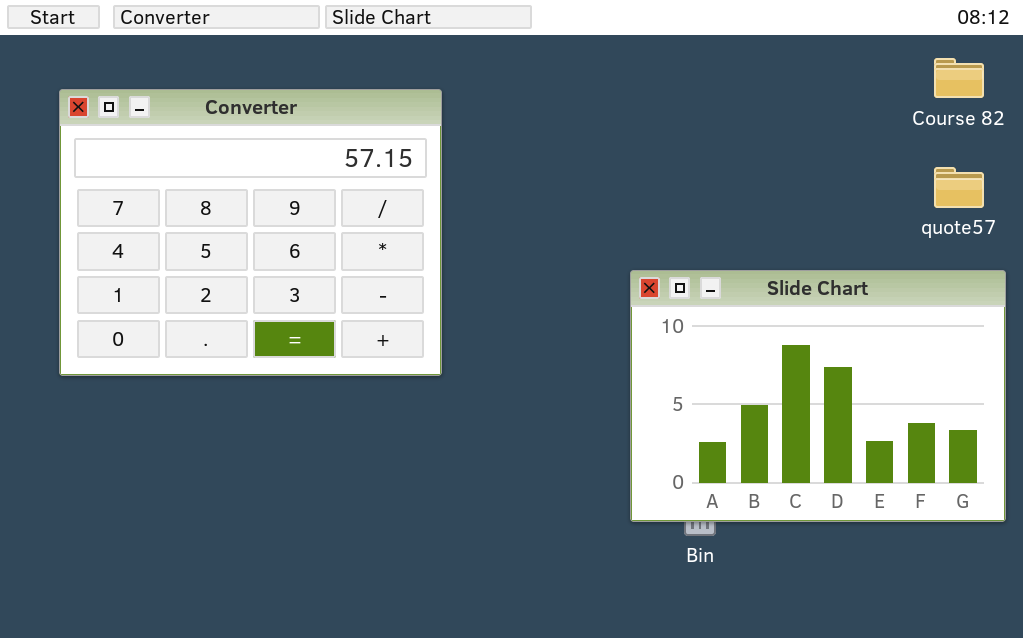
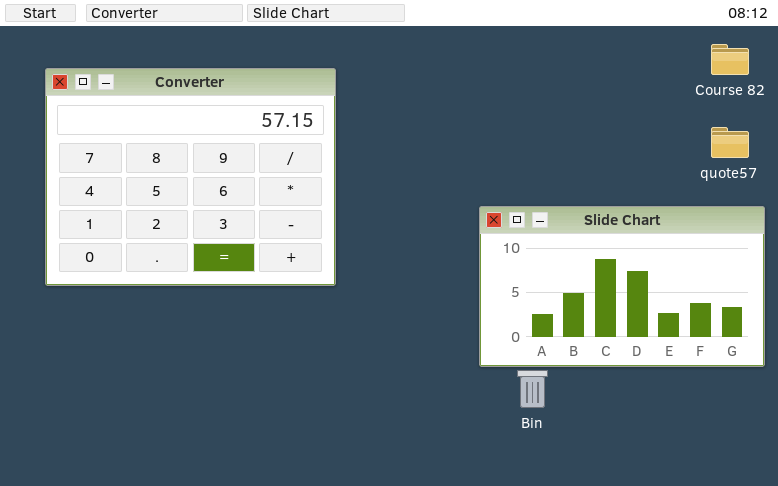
Slide Chart: [630,270,1006,522] -> [479,206,765,367], resized

